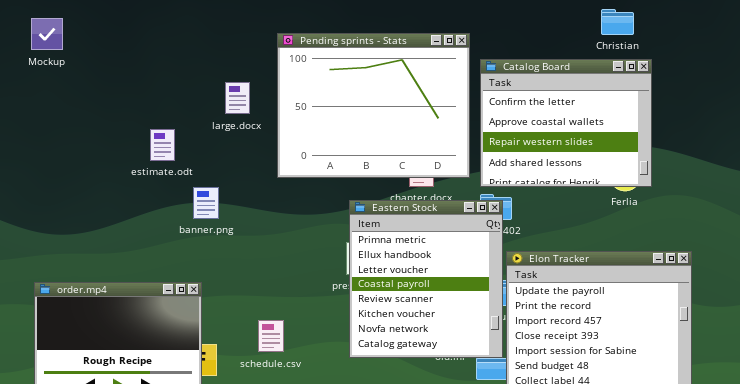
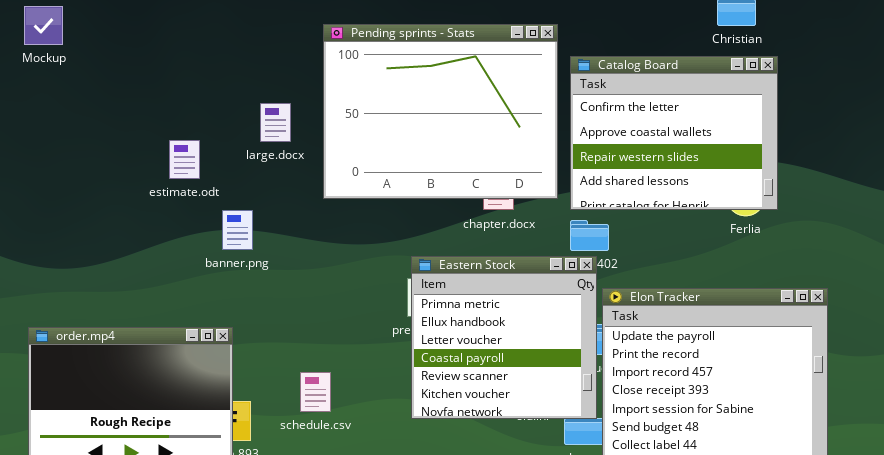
large.docx: [225,82,250,114] -> [260,103,291,142], moved
Eastern Stock: [349,200,503,358] -> [411,256,597,419], resized

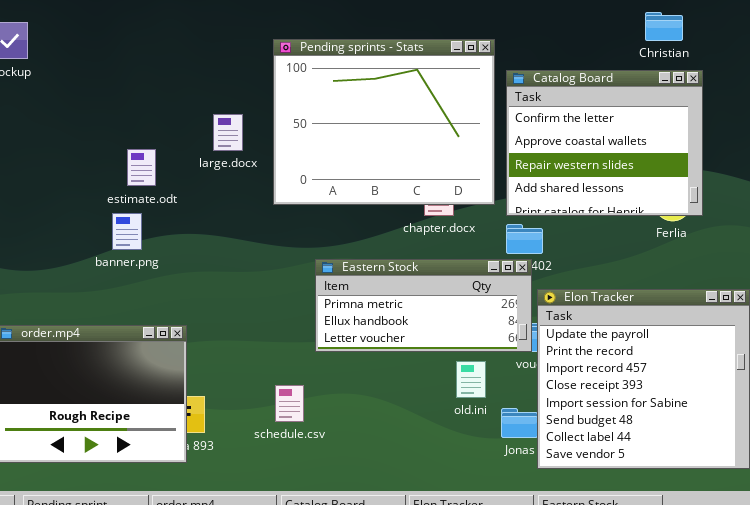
banner.png: [222,210,253,250] -> [112,213,142,250], moved
Eastern Stock: [411,256,597,419] -> [315,259,532,352], resized
schedule.csv: [300,372,331,412] -> [275,385,304,422], moved

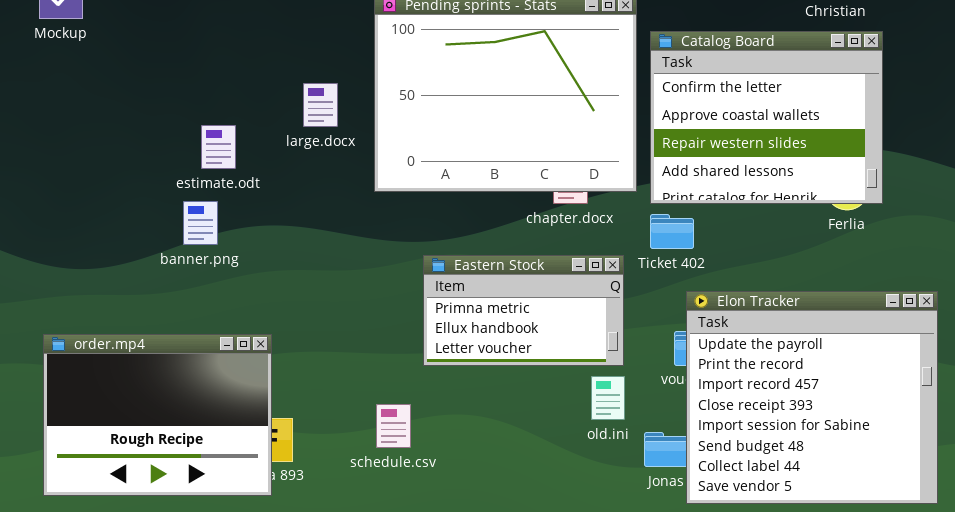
Eastern Stock: [315,259,532,352] -> [423,255,624,366], resized

